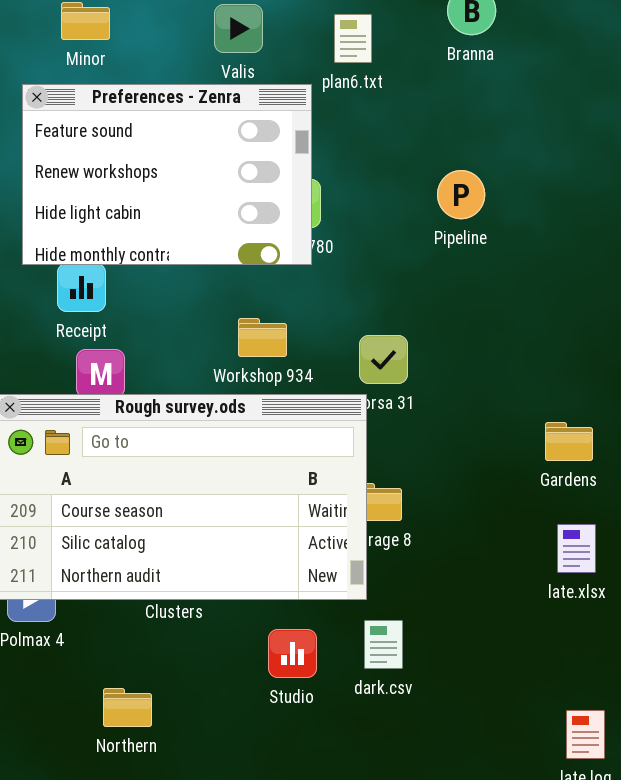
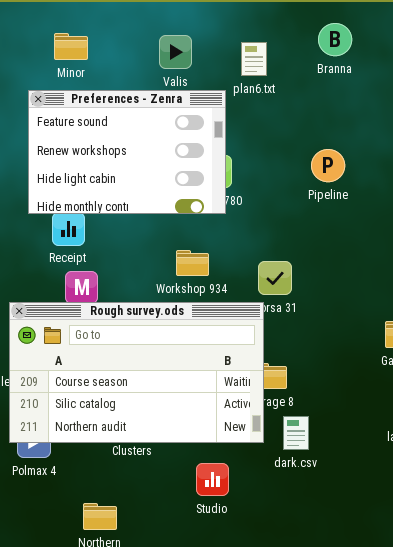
dark.csv: [364,620,403,669] -> [283,416,309,450], moved

